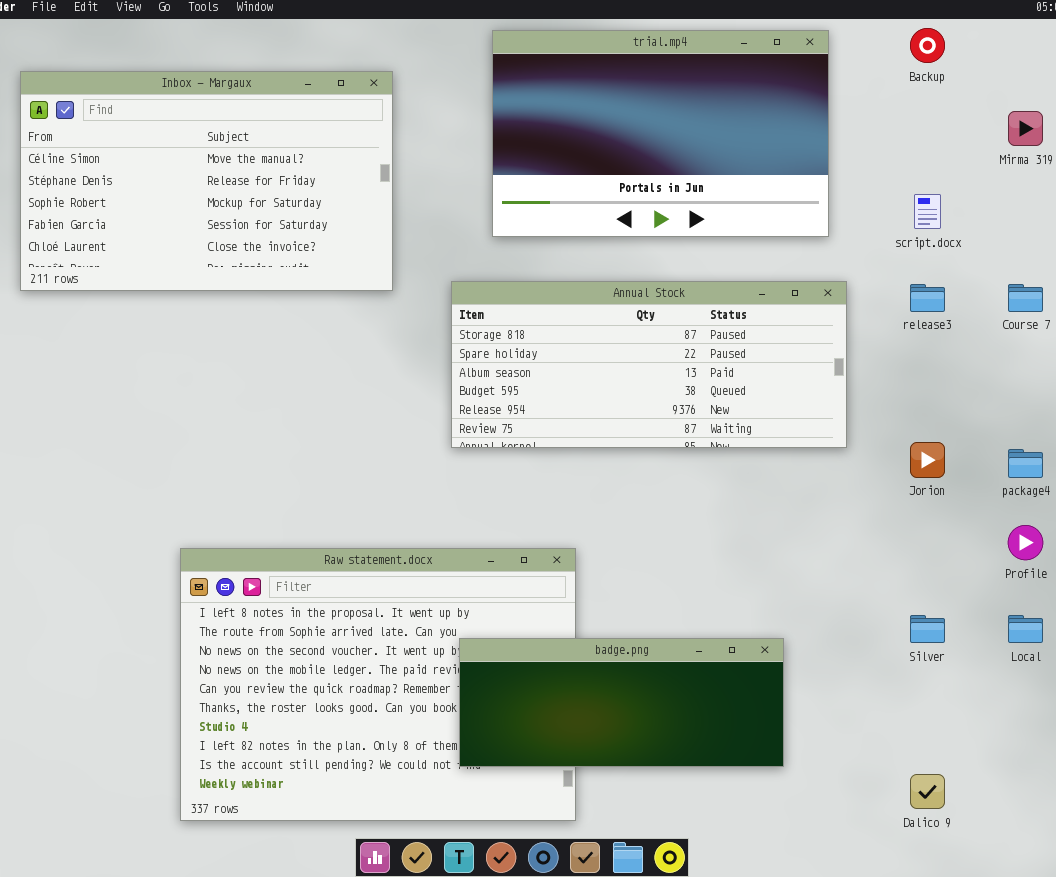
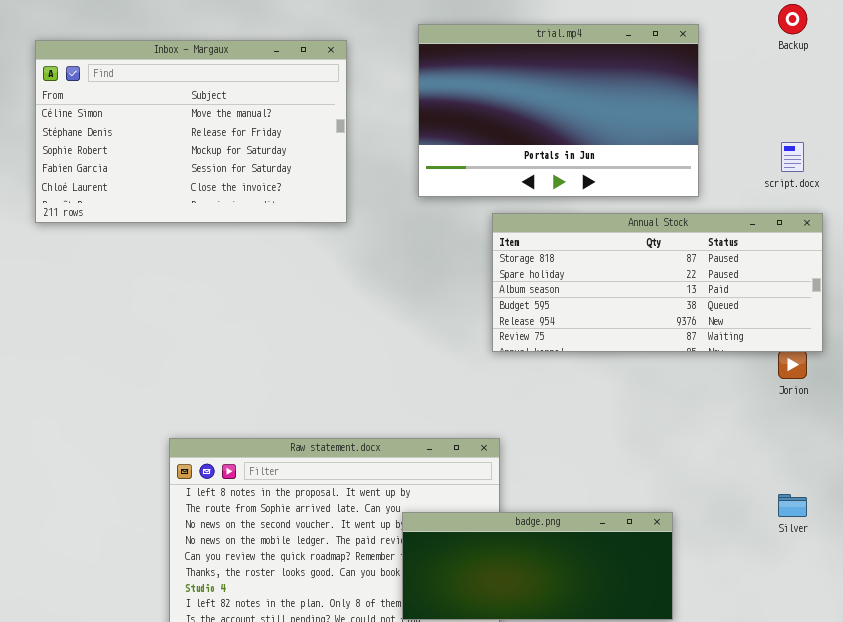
trial.mp4: [492,30,829,237] -> [418,24,699,197], moved
Annual Stock: [451,281,847,448] -> [492,213,823,352], moved

